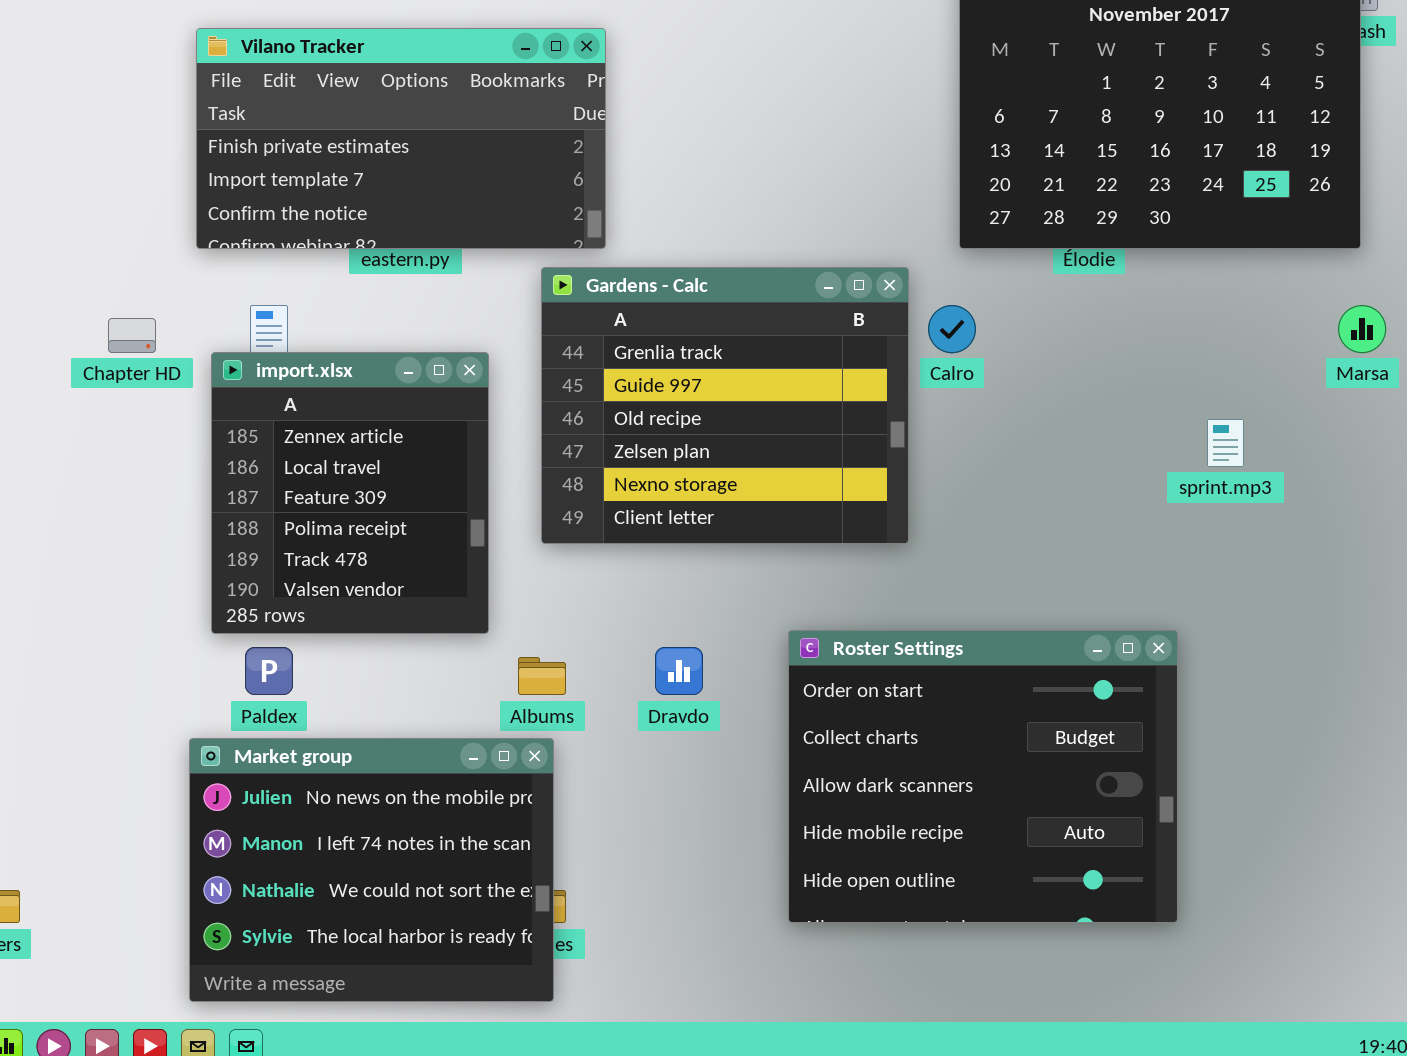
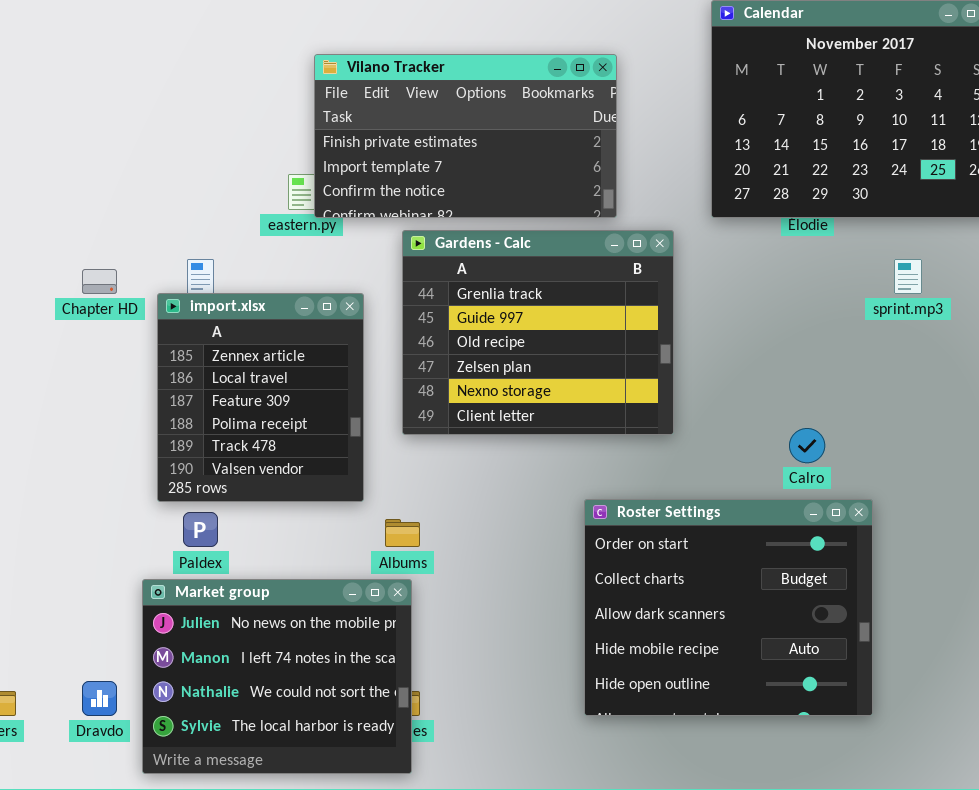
Vilano Tracker: [196,28,606,249] -> [314,54,617,218], moved
Calro: [928,305,976,353] -> [789,428,825,463], moved
sprint.mp3: [1207,419,1244,467] -> [894,259,922,294], moved
Dravdo: [655,647,703,695] -> [82,681,117,716], moved

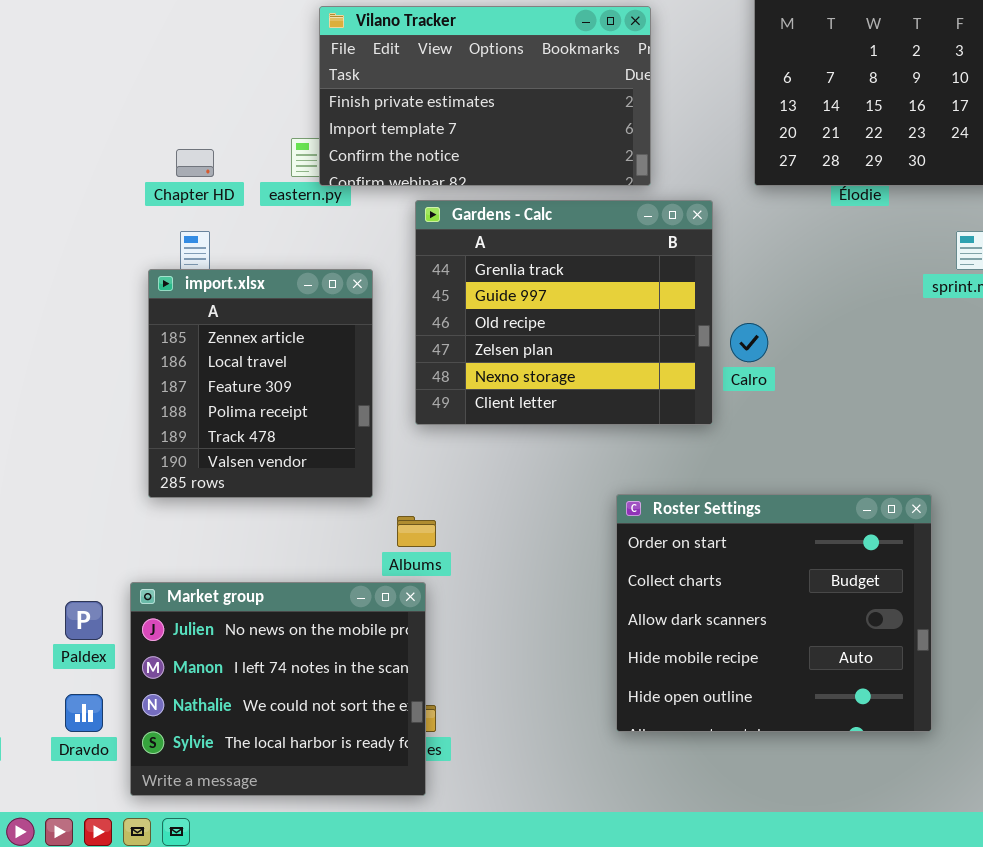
Chapter HD: [82,269,117,294] -> [176,149,214,177], moved
Calro: [789,428,825,463] -> [730,323,768,362], moved
Paldex: [183,512,218,547] -> [65,601,103,640], moved

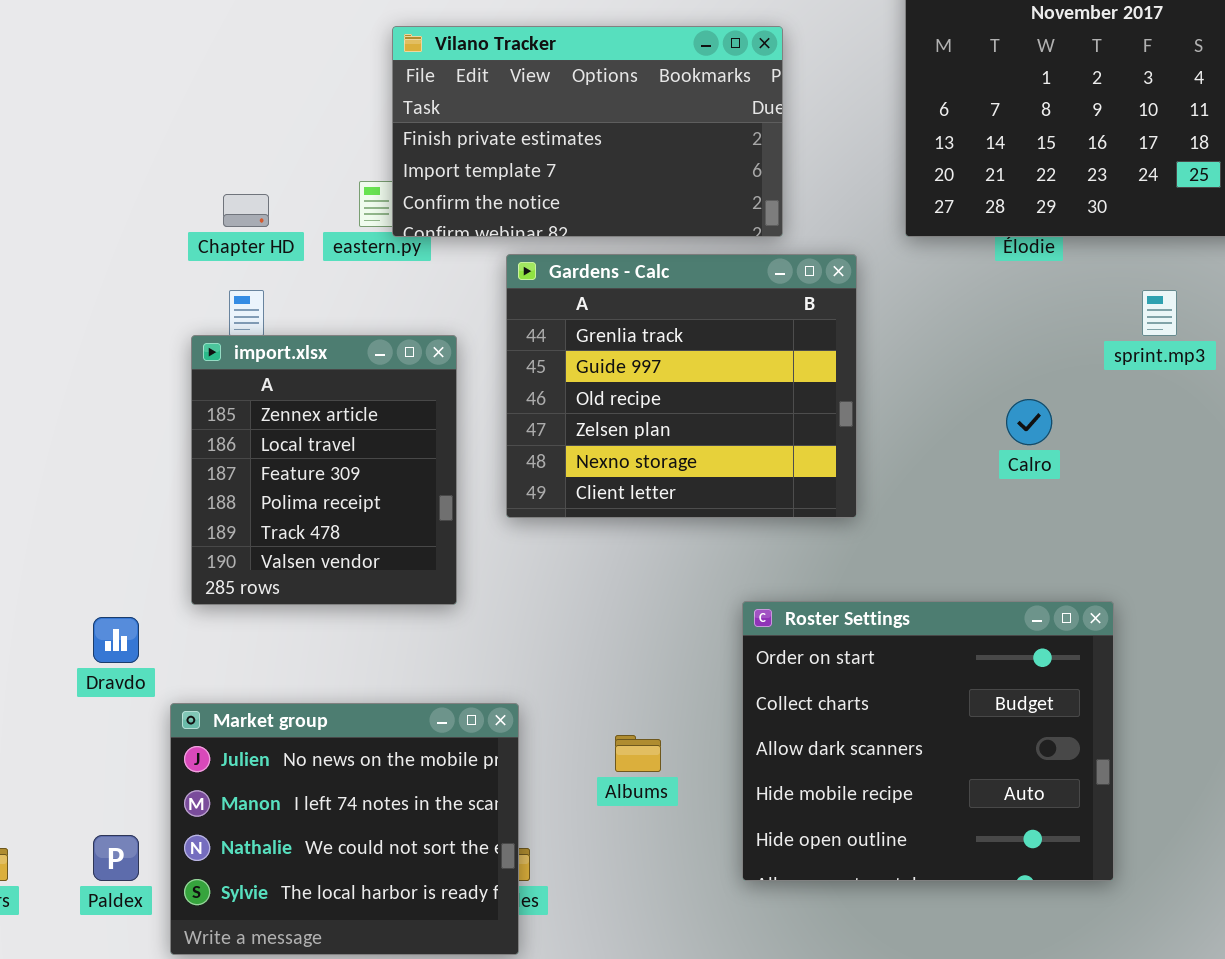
Calro: [730,323,768,362] -> [1006,399,1052,445], moved
Albums: [397,516,436,547] -> [615,735,661,772], moved
Paldex: [65,601,103,640] -> [93,835,139,881], moved
Dravdo: [65,694,103,732] -> [93,617,139,663], moved

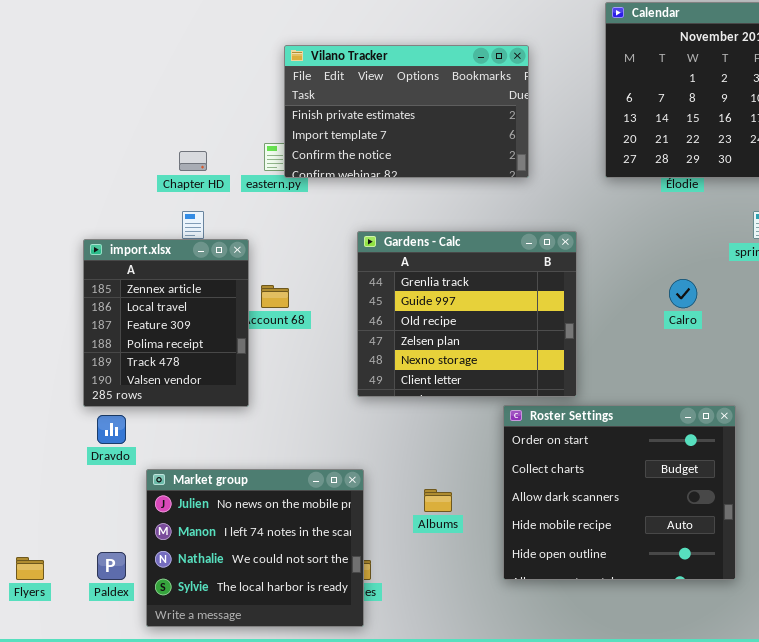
Gardens - Calc: [506,254,857,518] -> [357,231,577,397], moved
import.xlsx: [191,335,457,605] -> [83,239,249,407], moved

